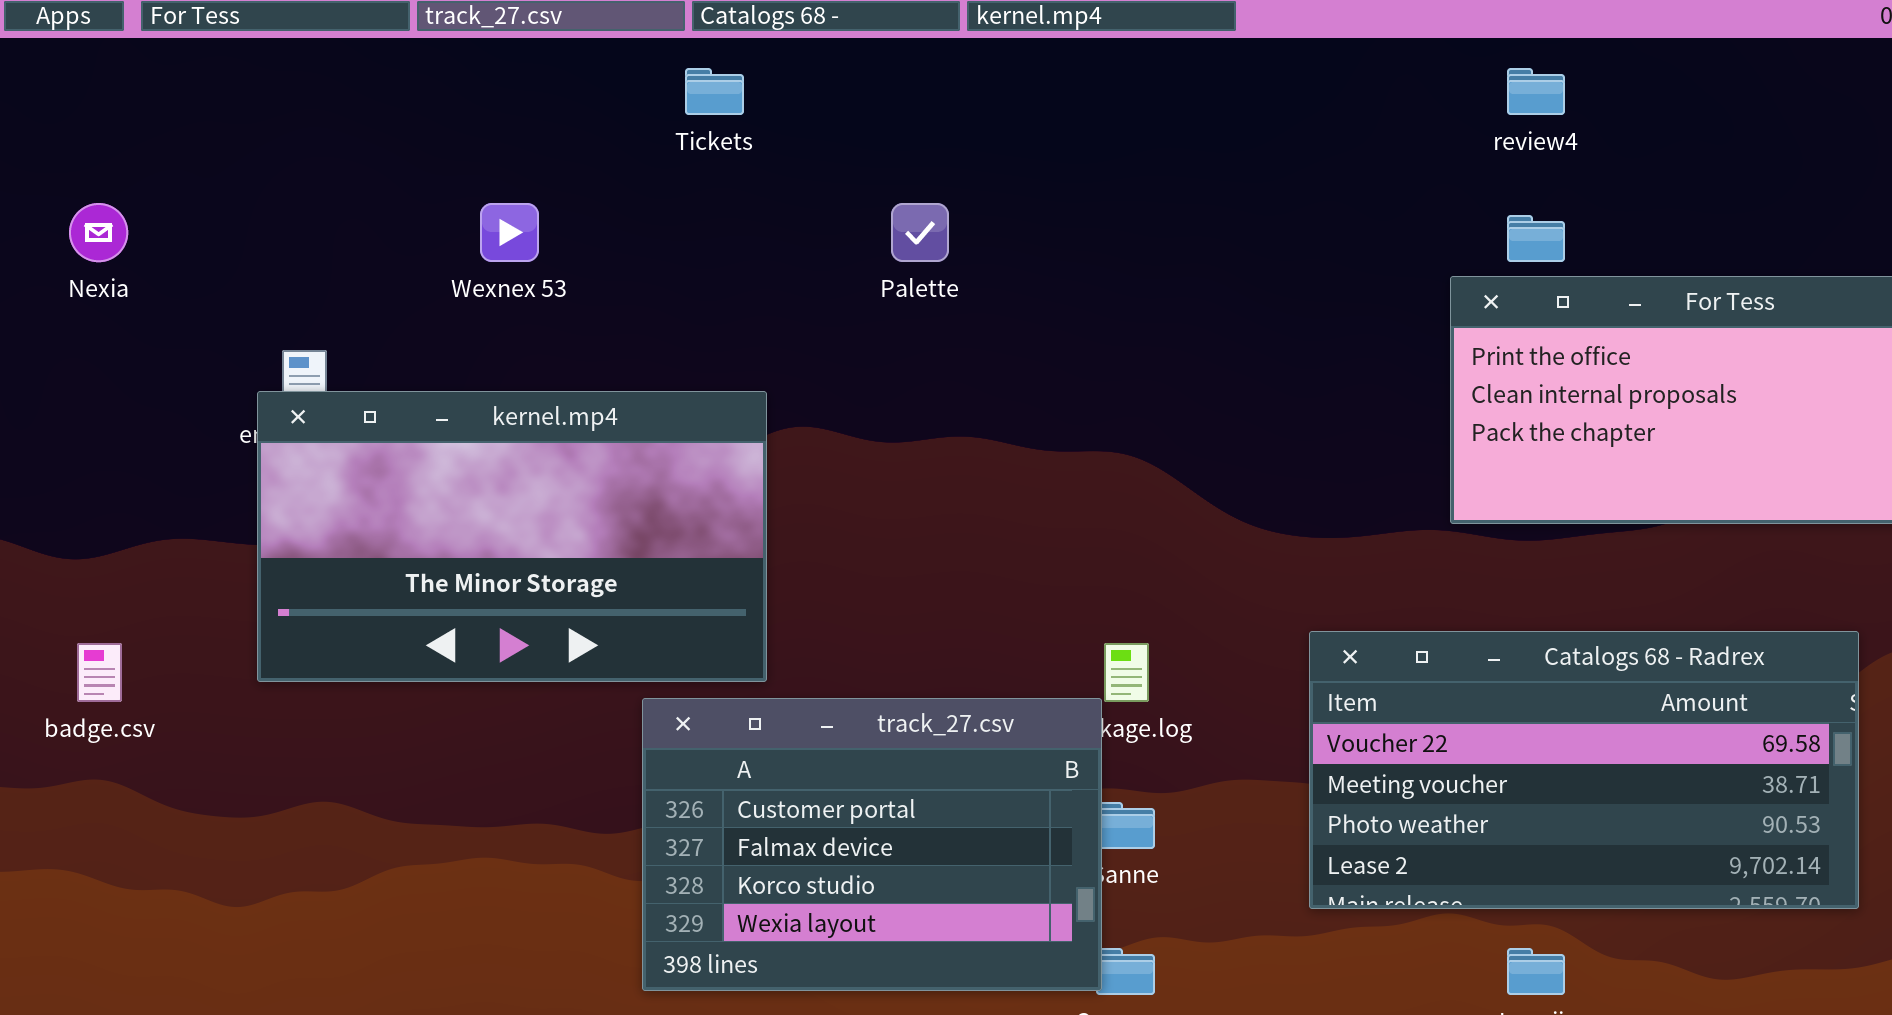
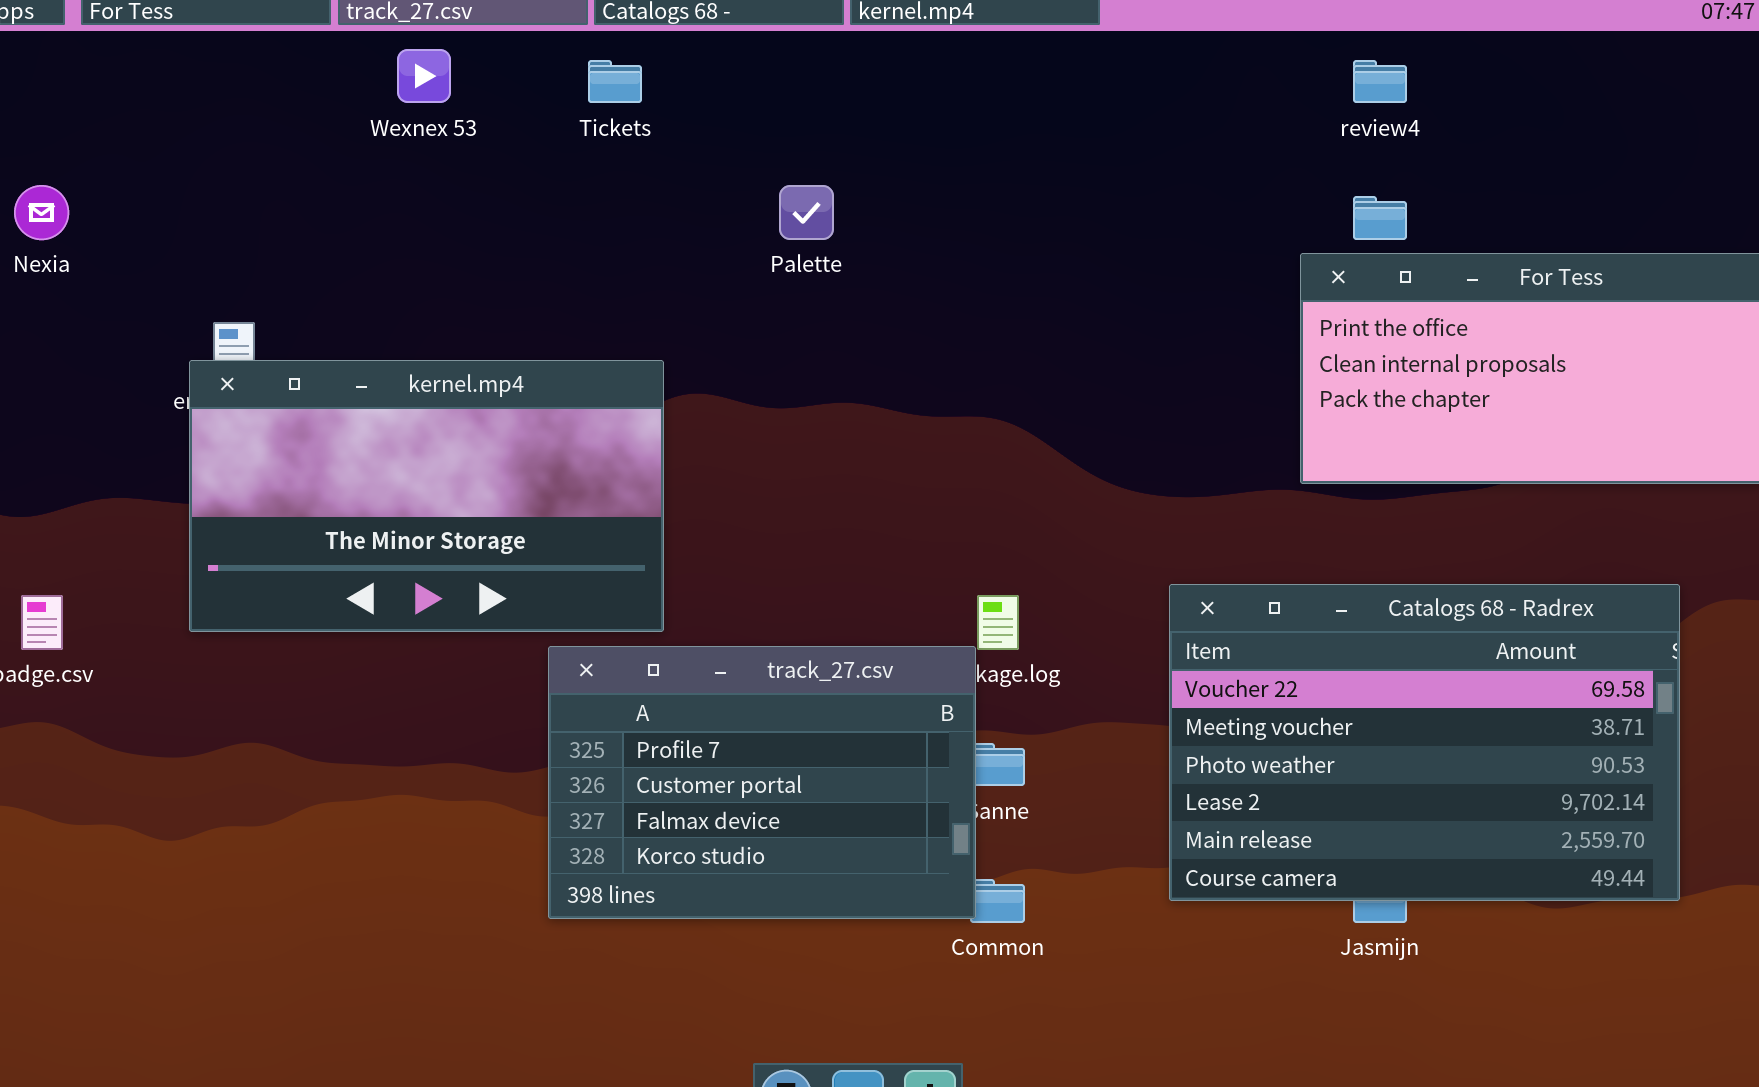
Wexnex 53: [480,203,539,262] -> [397,49,451,103], moved
Catalogs 68 - Radrex: [1309,631,1859,909] -> [1169,584,1680,901], resized
track_27.csv: [642,698,1102,991] -> [548,646,976,919], scrolled up 1 row

